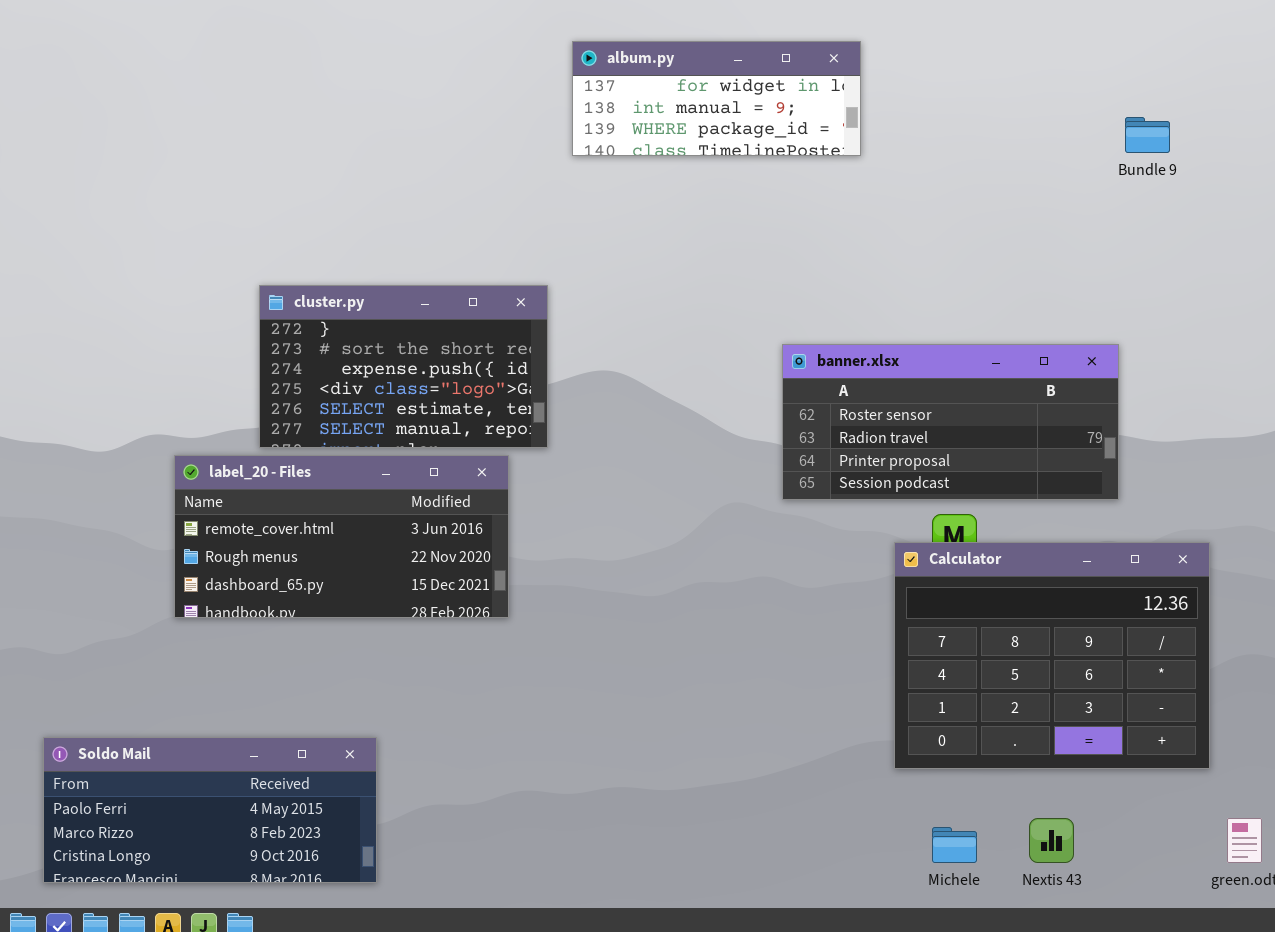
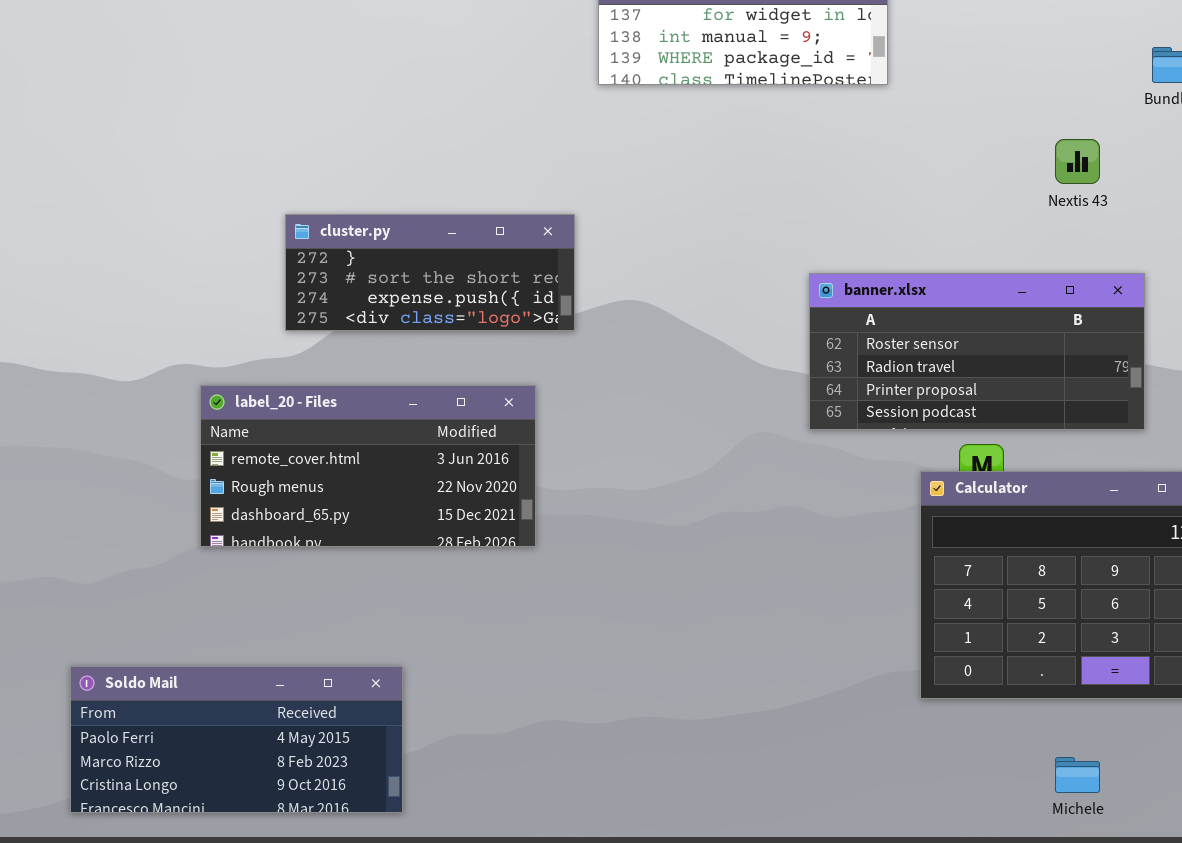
cluster.py: [259,285,548,448] -> [285,214,575,331], resized
Nextis 43: [1029,818,1074,863] -> [1055,139,1100,184], moved
Michele: [932,827,977,863] -> [1055,757,1100,793], moved

